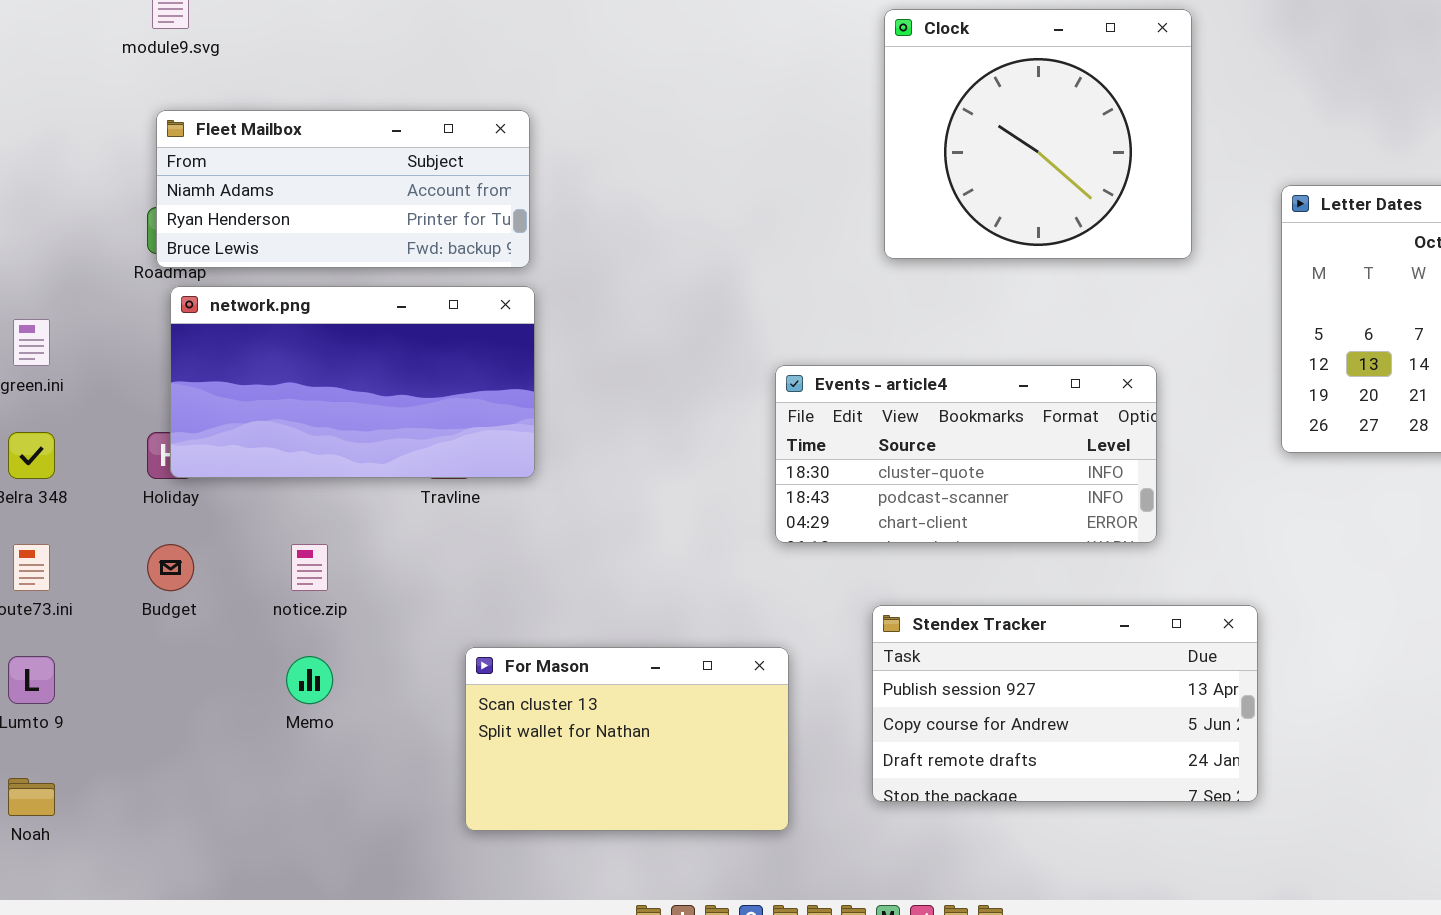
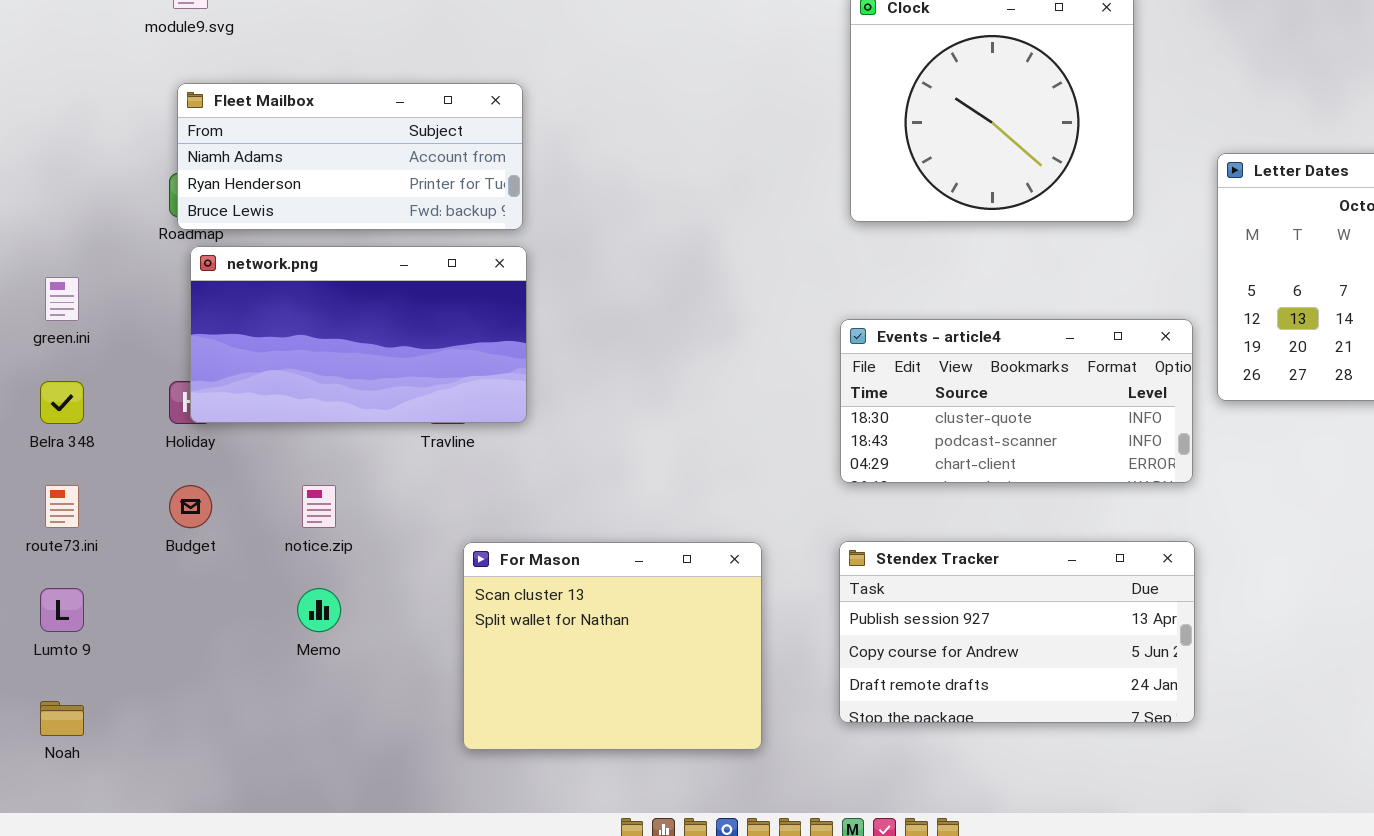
Events - article4: [775,365,1157,543] -> [840,319,1193,483], moved
For Mason: [465,647,789,831] -> [463,542,762,750], resized

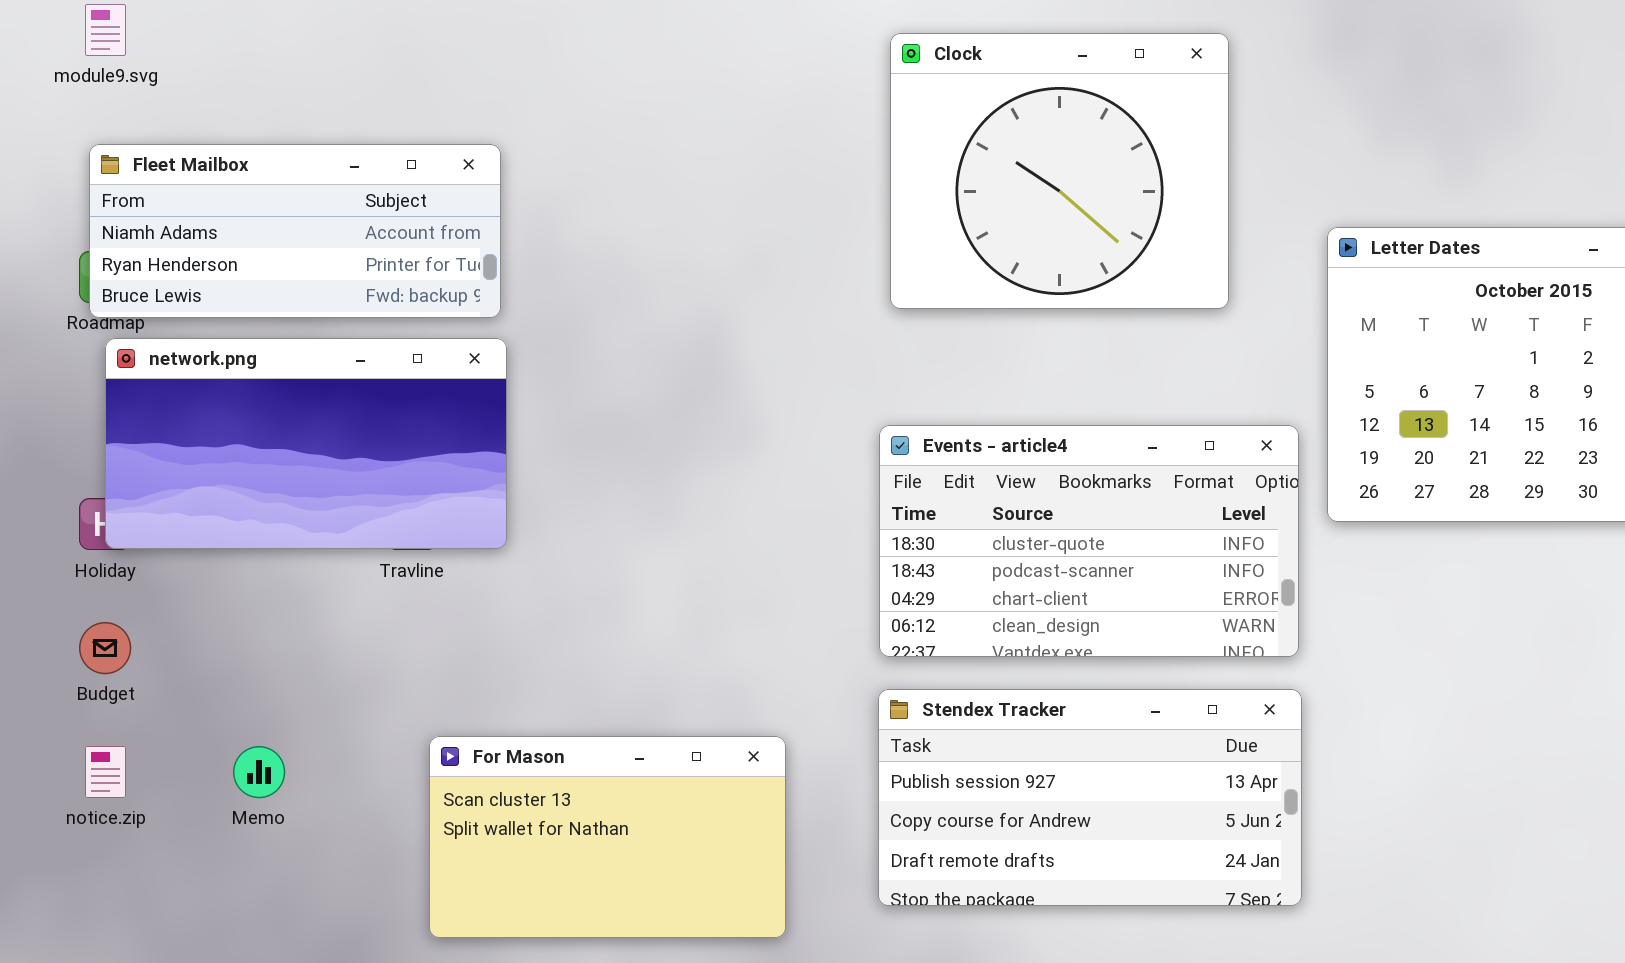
Events - article4: [840,319,1193,483] -> [879,425,1299,657], resized
notice.zip: [302,485,336,528] -> [85,746,126,798], moved
For Mason: [463,542,762,750] -> [429,736,786,938], resized

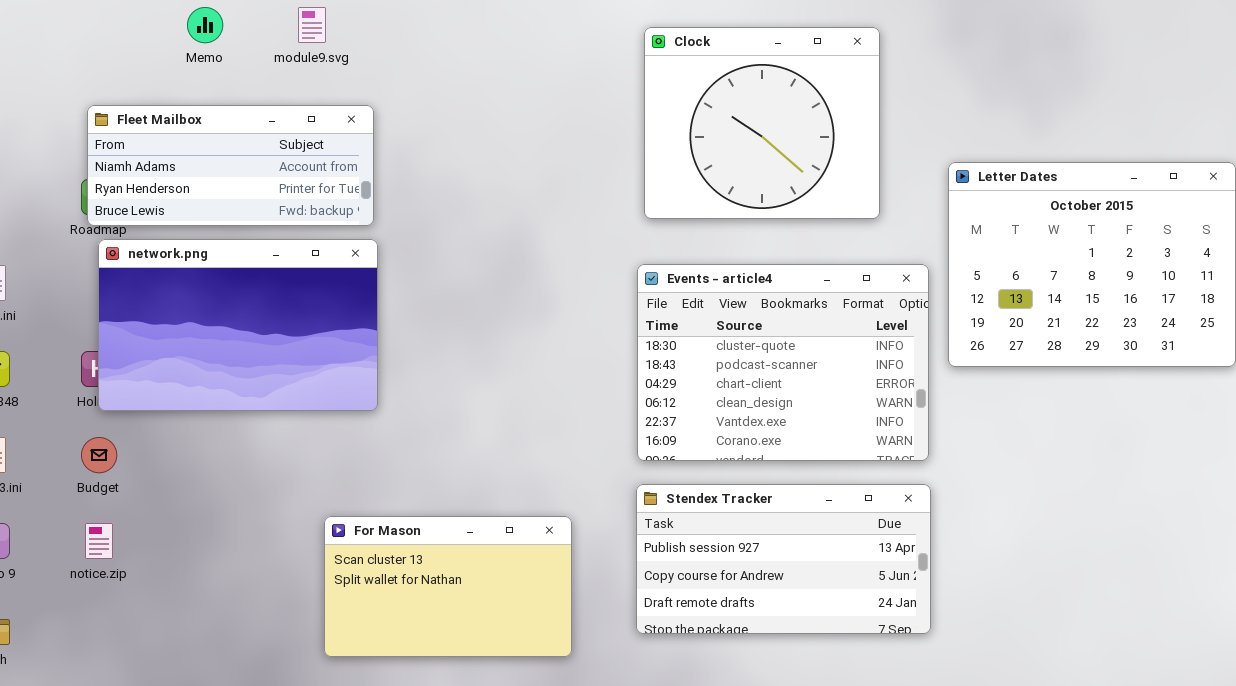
module9.svg: [85,4,126,56] -> [298,7,326,43], moved
network.png: [105,338,507,549] -> [98,239,378,411], resized
Events - article4: [879,425,1299,657] -> [637,264,929,461], resized
Memo: [233,746,285,798] -> [187,7,223,43], moved

